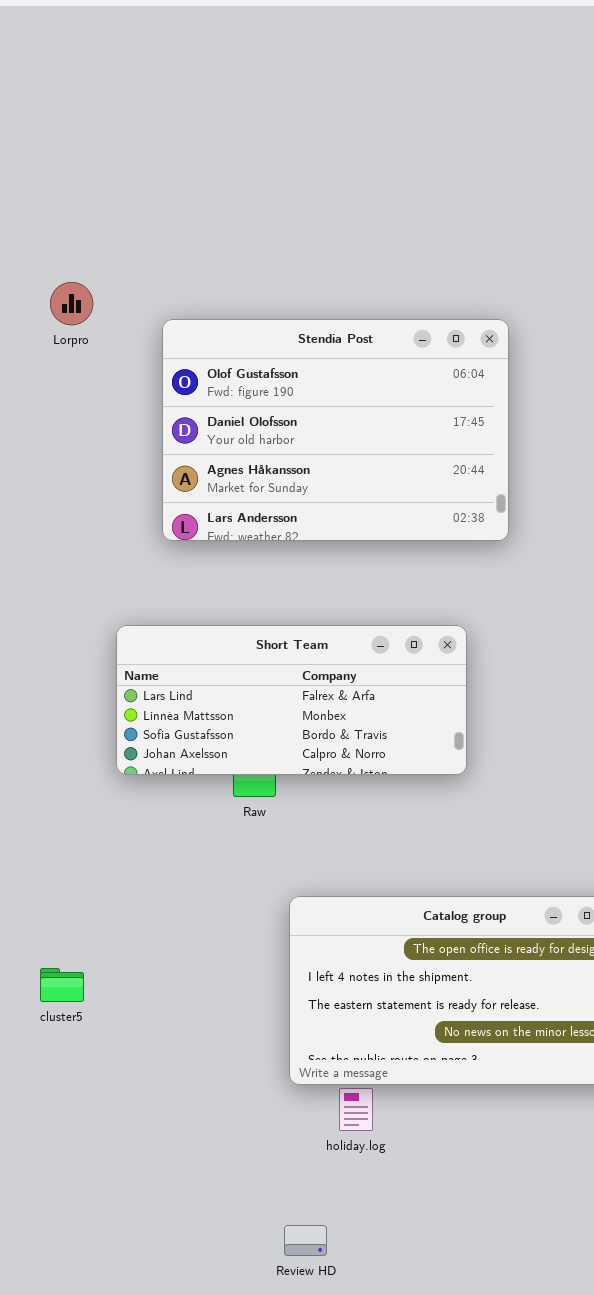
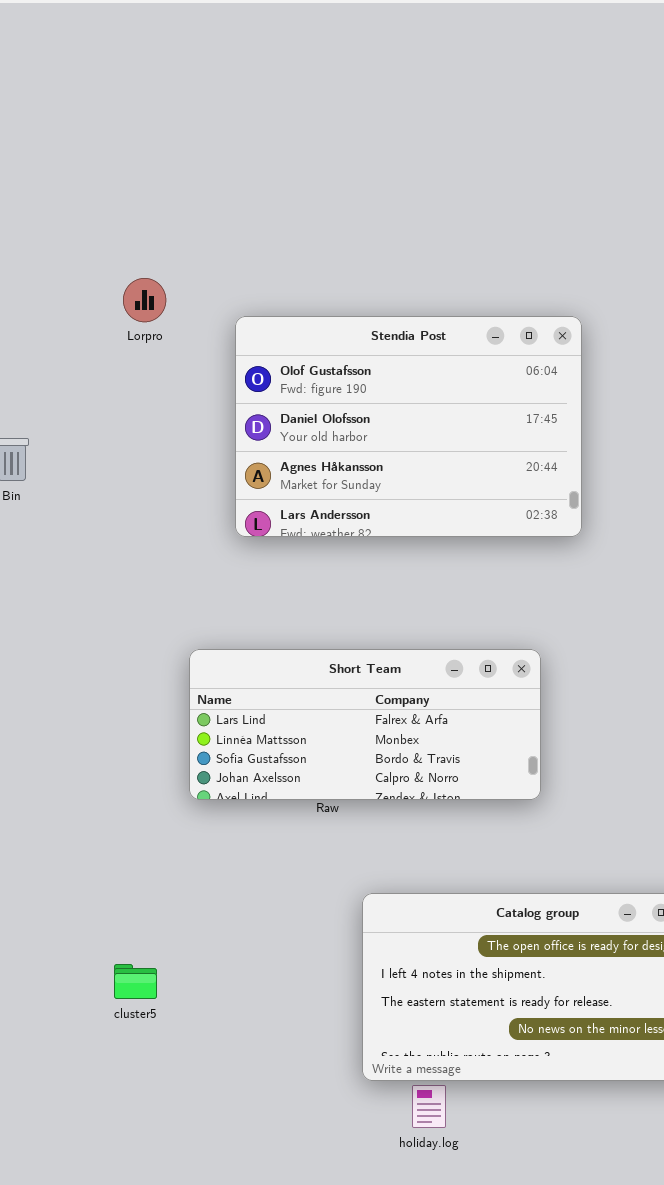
Short Team: [116,625,467,775] -> [189,649,541,800], moved

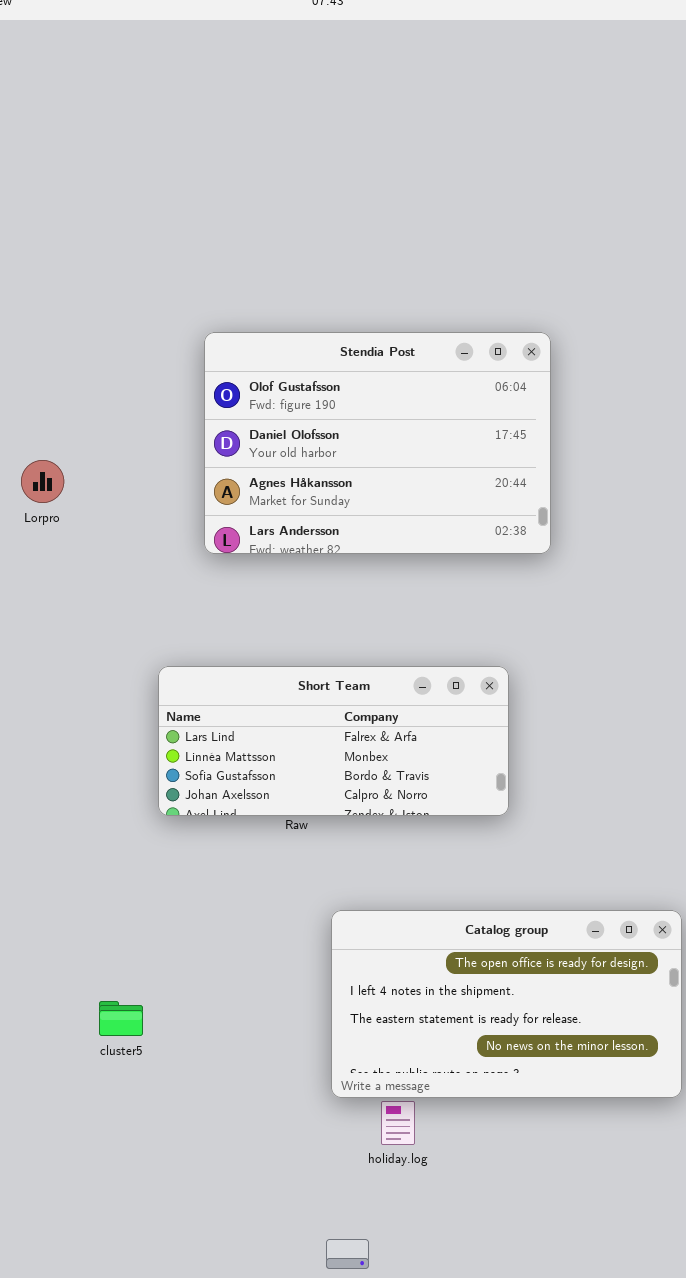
Lorpro: [123,278,166,322] -> [21,460,64,503], moved
cluster5: [114,964,157,999] -> [99,1001,143,1036], moved

